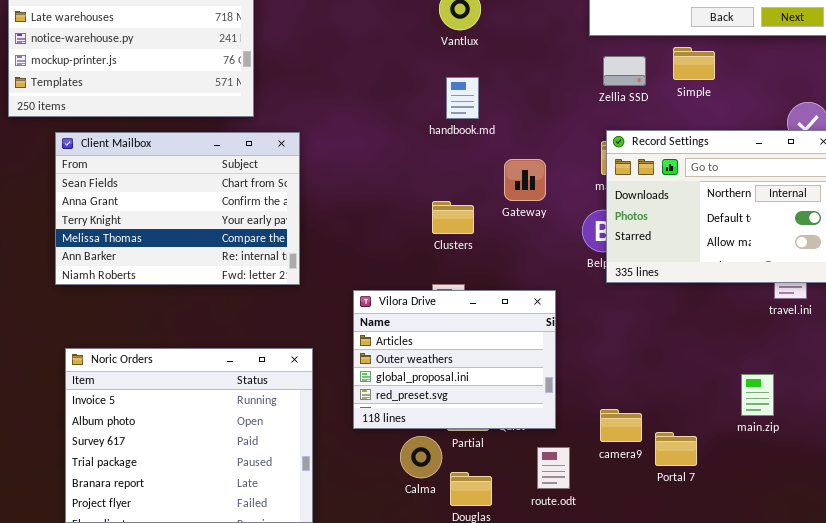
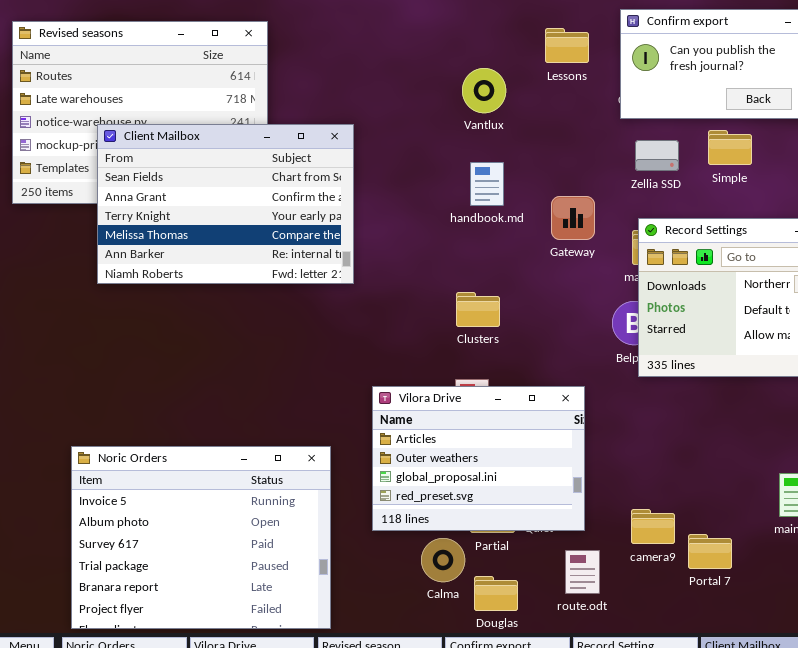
Client Mailbox: [55,132,300,285] -> [97,124,354,284], moved
Gateway: [504,159,546,201] -> [551,196,595,240], moved

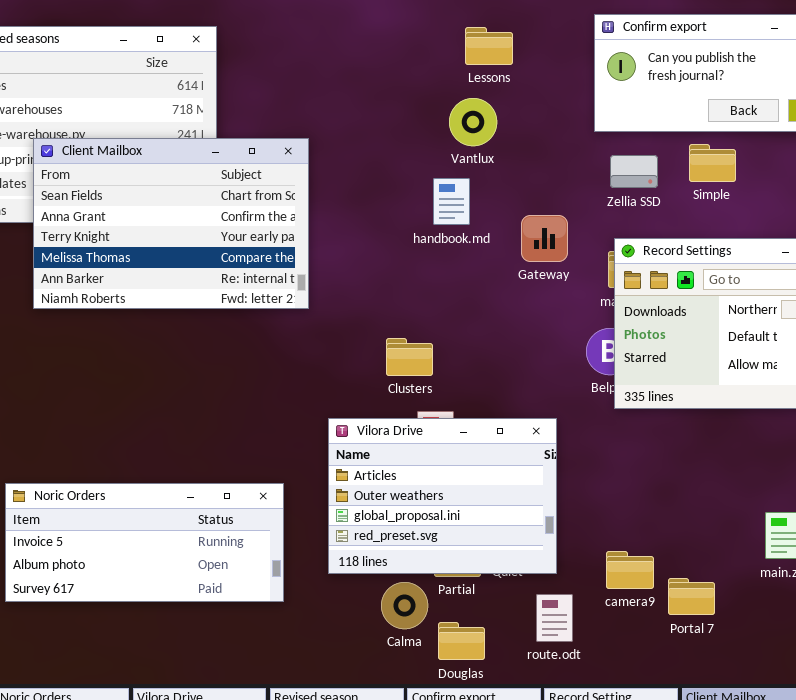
Lessons: [545,28,589,63] -> [465,27,513,65], moved
Vantlux: [462,68,506,113] -> [449,98,497,146], moved
Clusters: [456,292,500,327] -> [386,338,433,376], moved
Noric Orders: [71,446,331,629] -> [5,483,284,602], resized

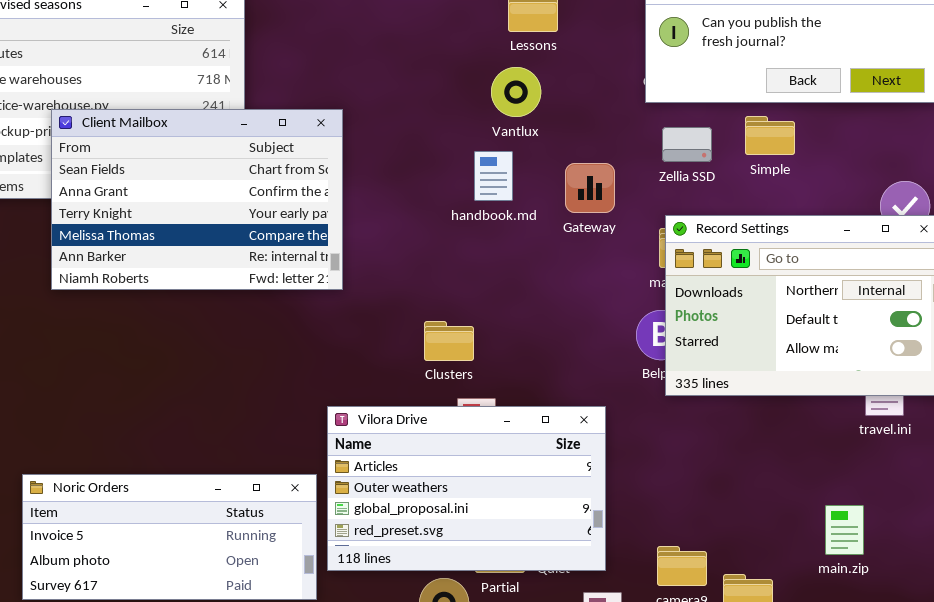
Gateway: [521,215,568,262] -> [565,163,615,213], moved
Vilora Drive: [328,418,557,574] -> [327,406,606,571], resized

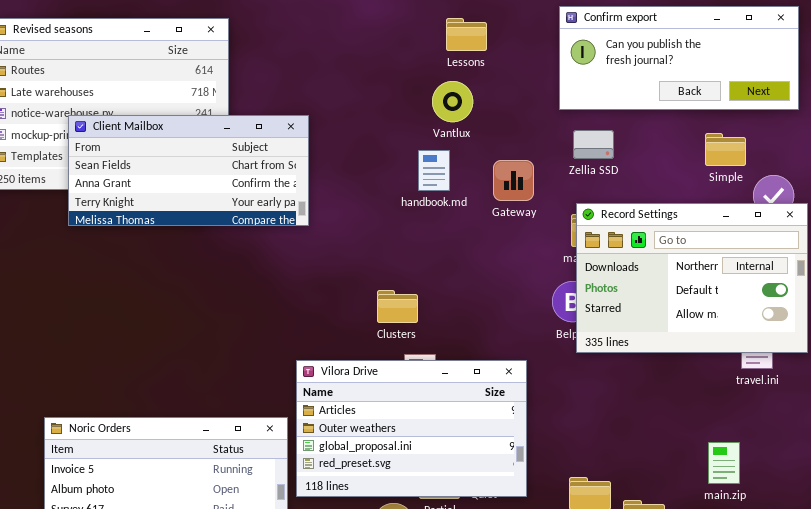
Client Mailbox: [51,109,343,290] -> [68,115,309,226], resized
Simple: [745,116,795,155] -> [705,133,746,166], moved

